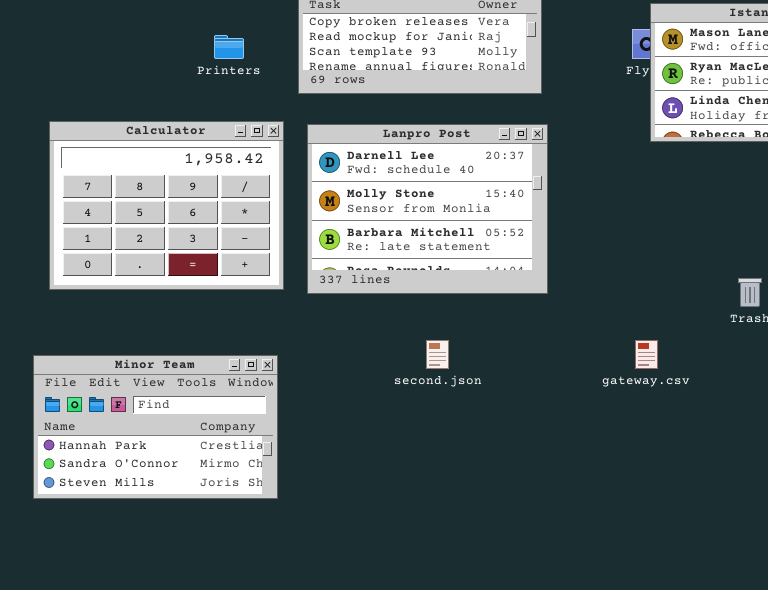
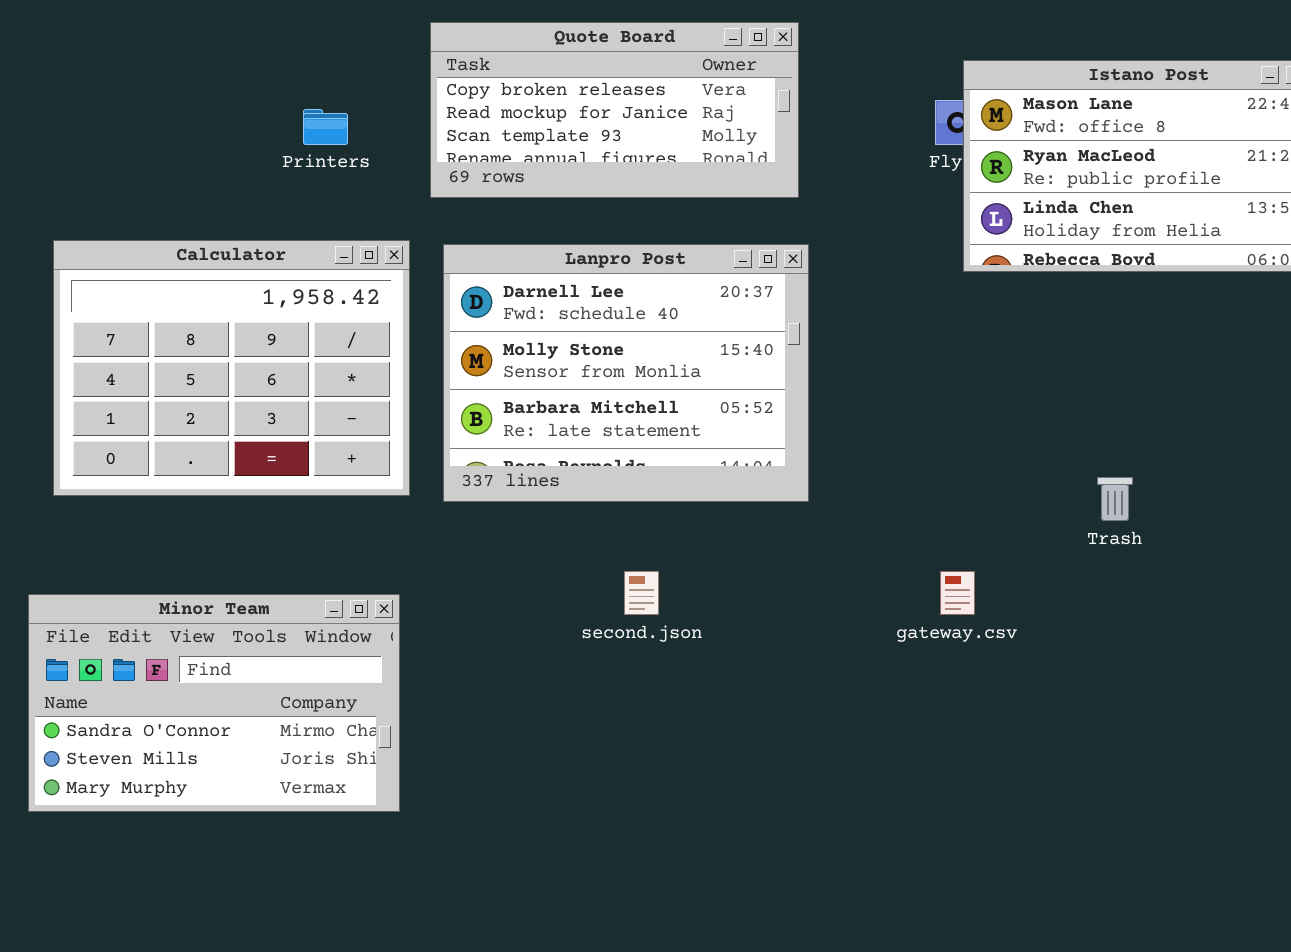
Minor Team: [33,355,278,499] -> [28,594,400,812], scrolled down 1 row

